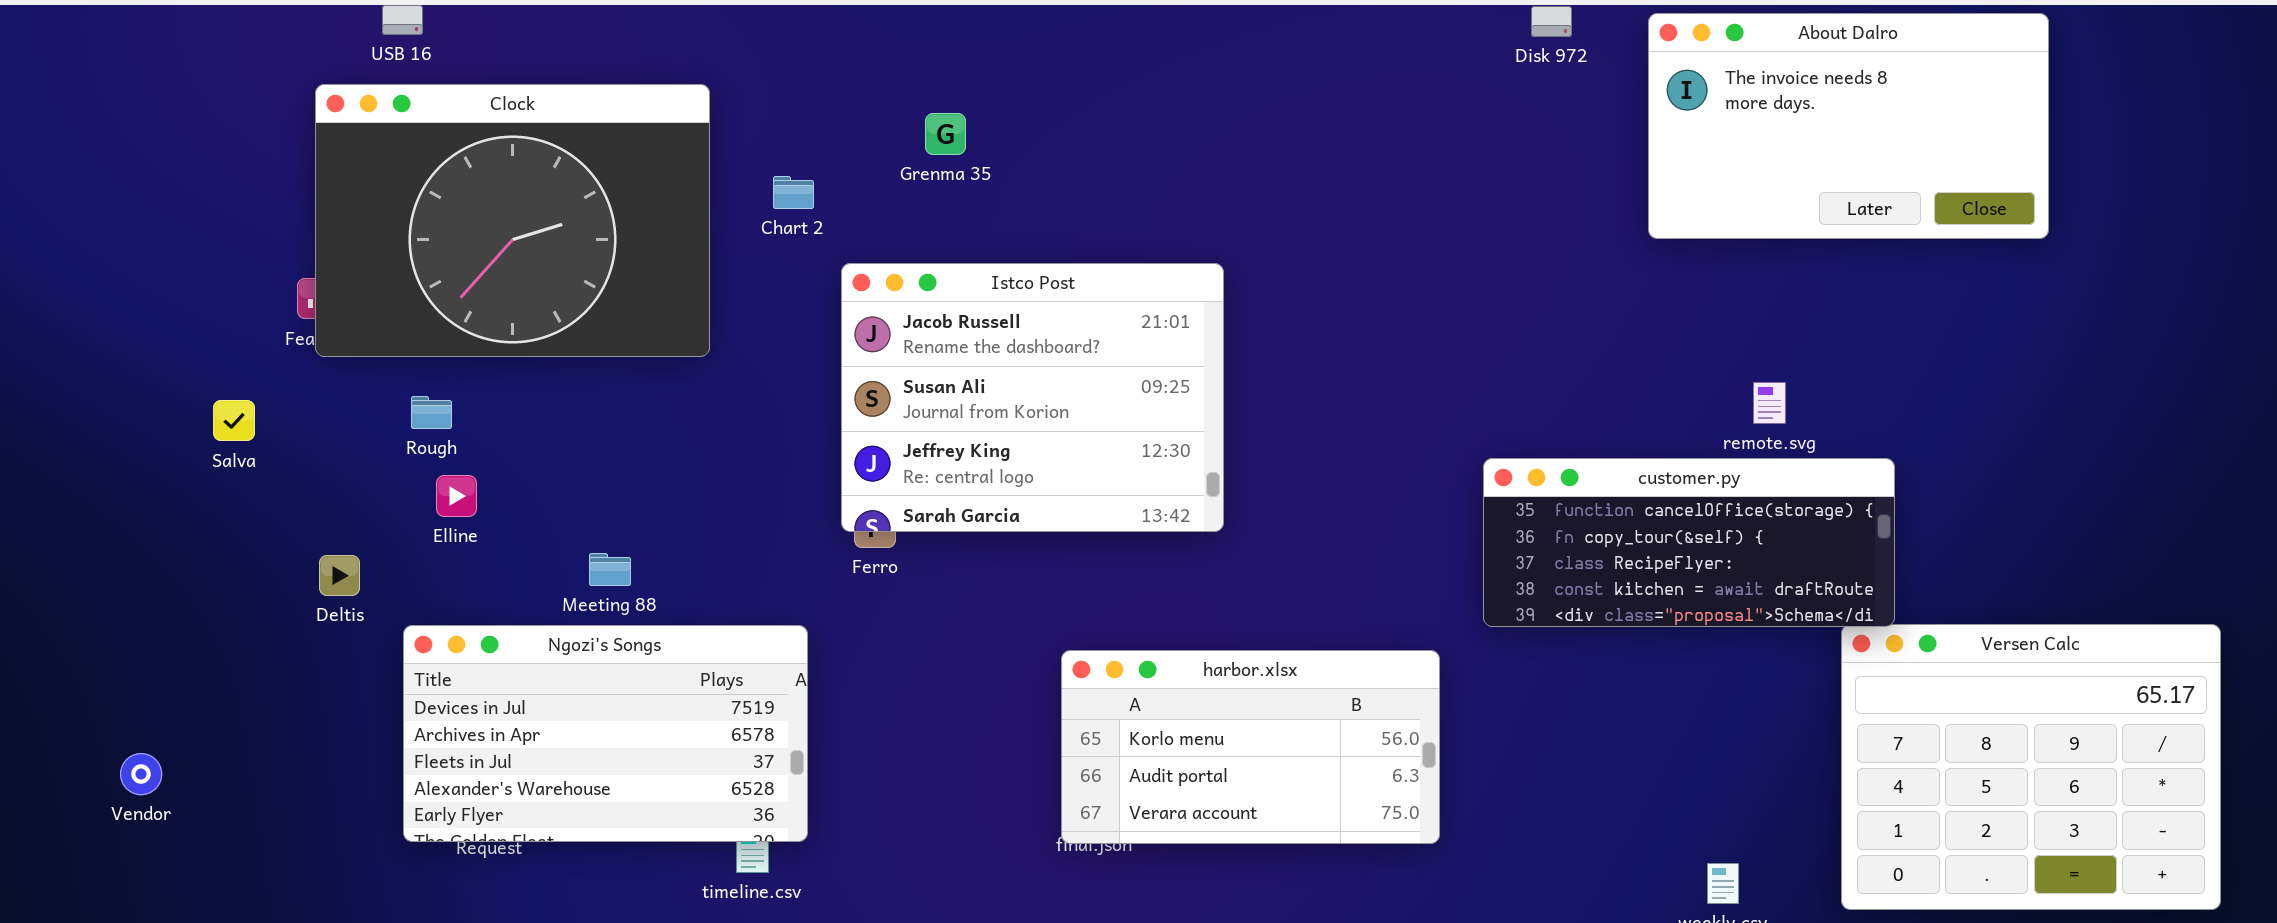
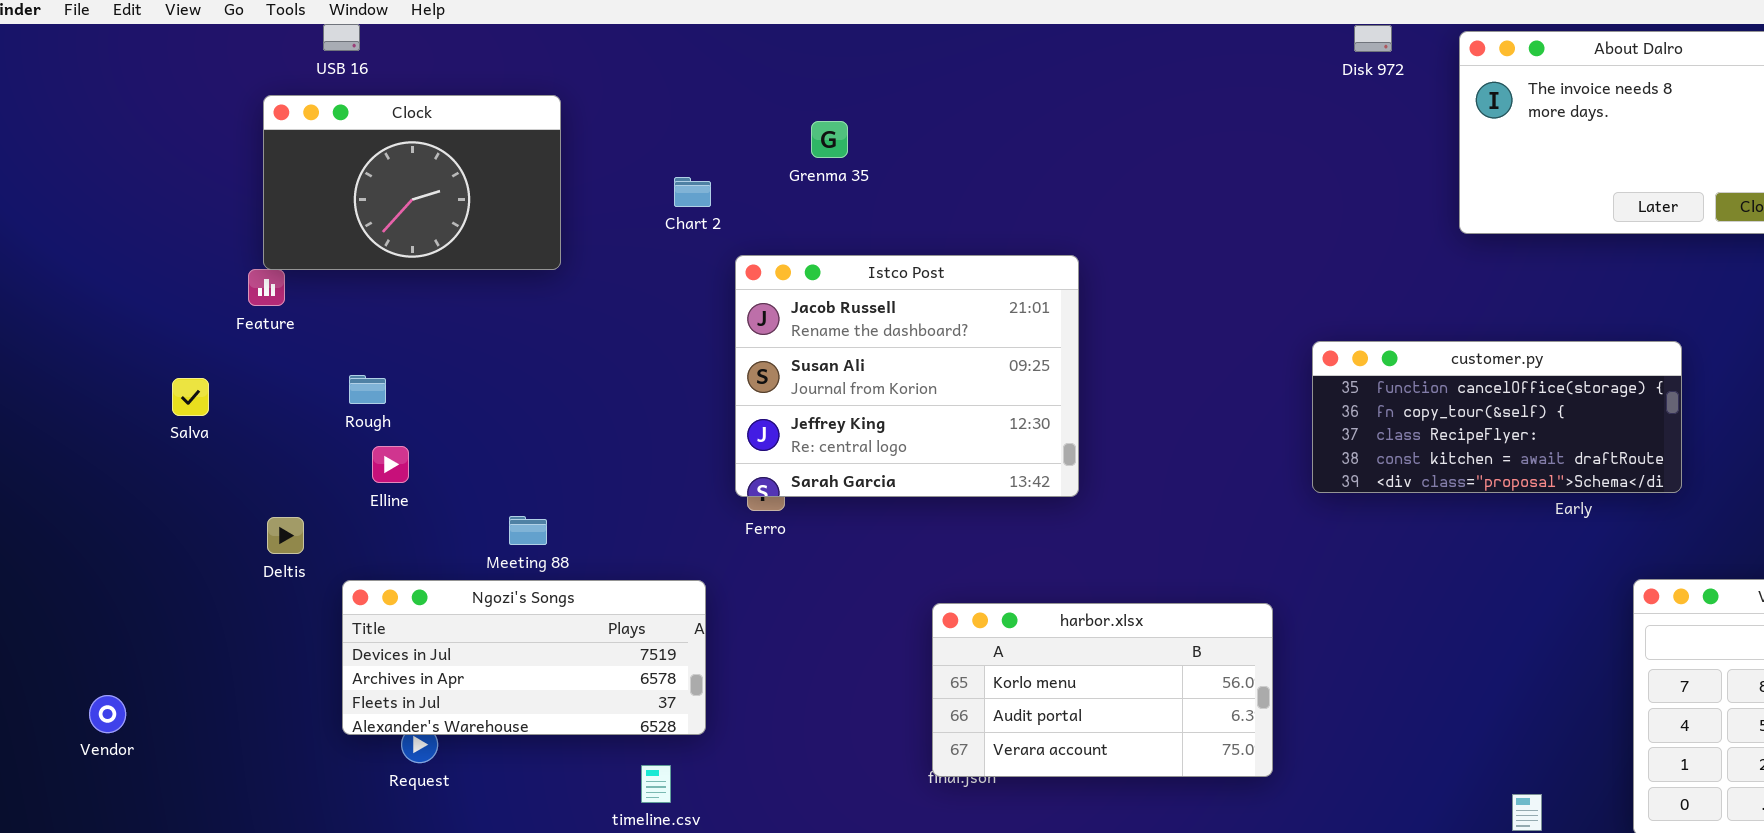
Clock: [315,84,710,357] -> [263,95,561,270], resized
customer.py: [1483,458,1895,627] -> [1312,341,1682,493], moved
Ngozi's Songs: [403,625,808,842] -> [342,580,706,735], resized

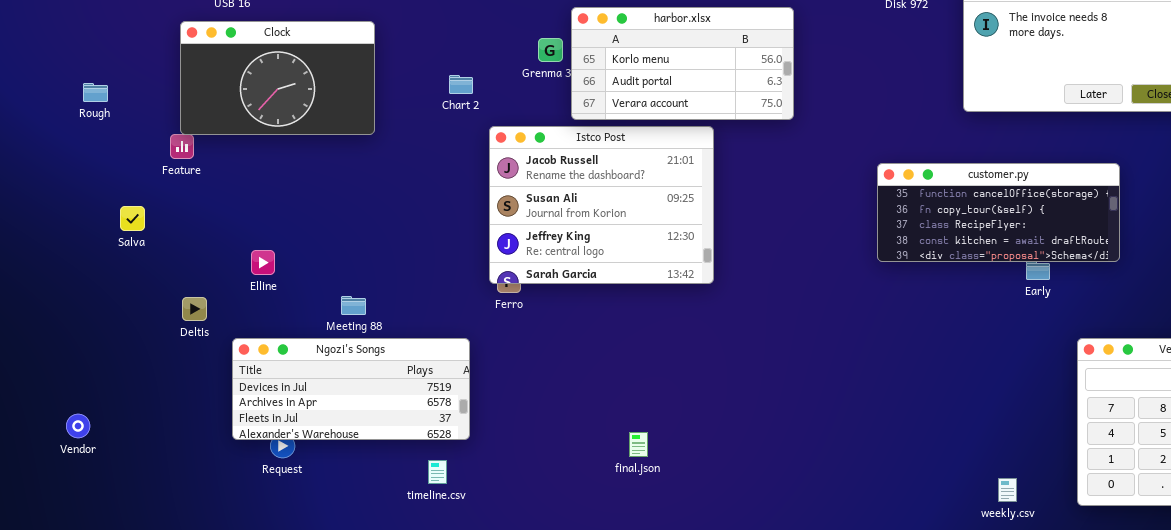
customer.py: [1312,341,1682,493] -> [877,163,1120,262], moved
Rough: [349,375,386,404] -> [83,83,108,102], moved
harbor.xlsx: [932,603,1273,777] -> [571,7,794,120], moved

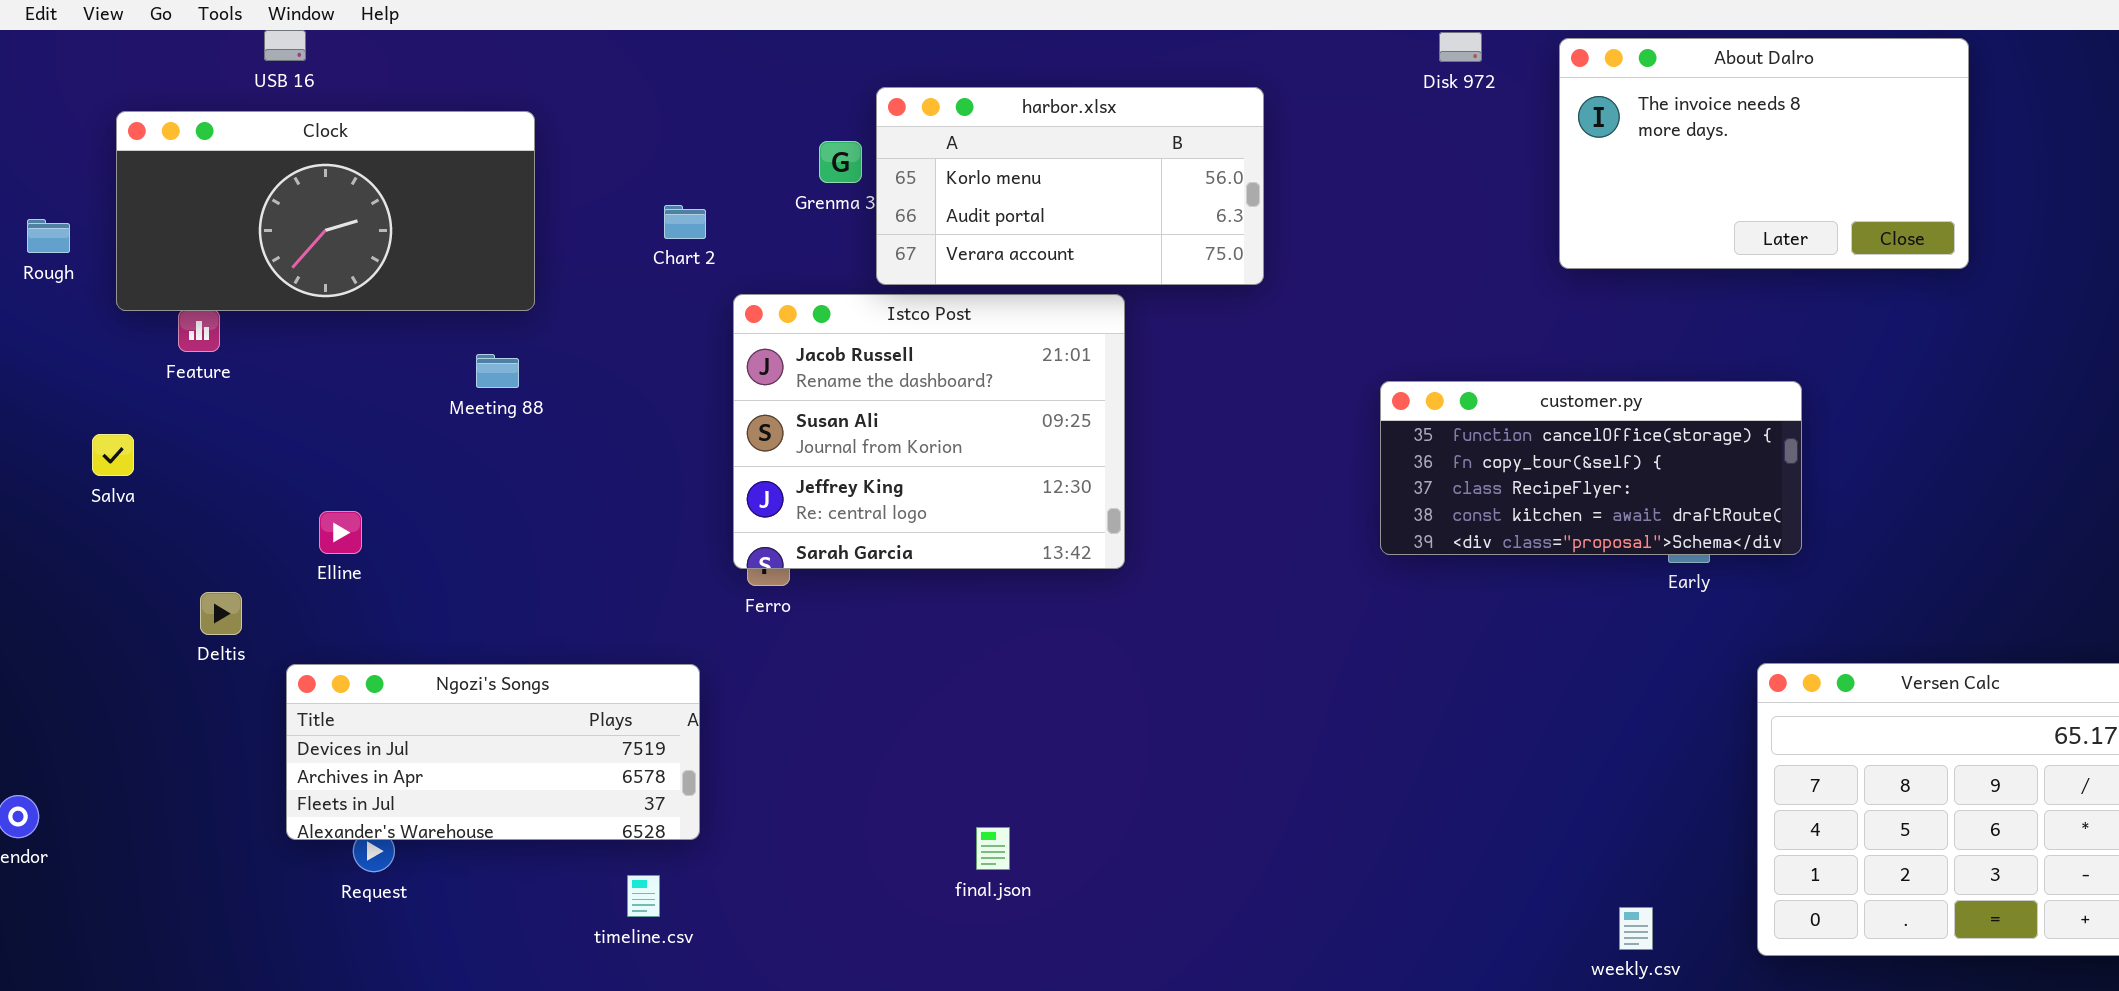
Clock: [180,21,375,135] -> [116,111,535,311], resized
customer.py: [877,163,1120,262] -> [1380,381,1802,555], moved
Meeting 88: [341,296,366,315] -> [476,354,519,388], moved

